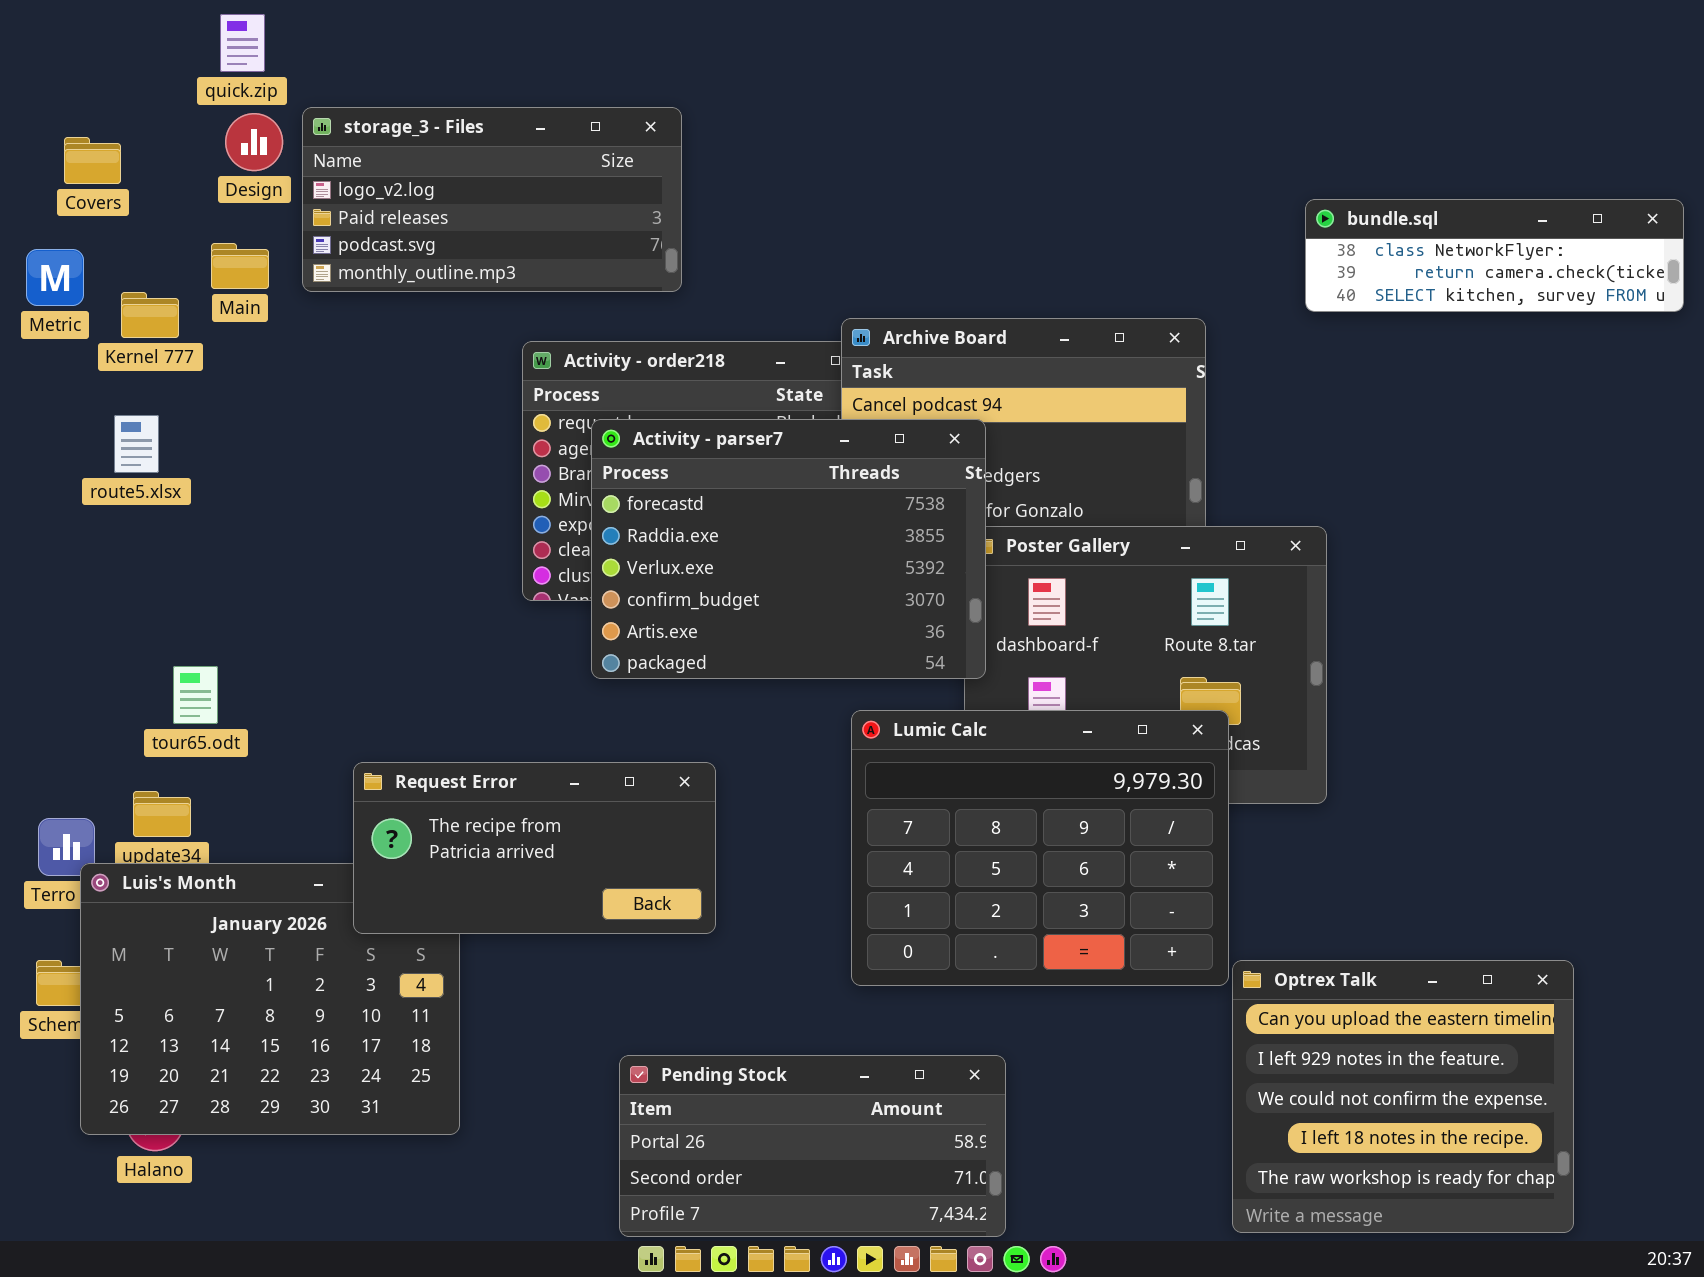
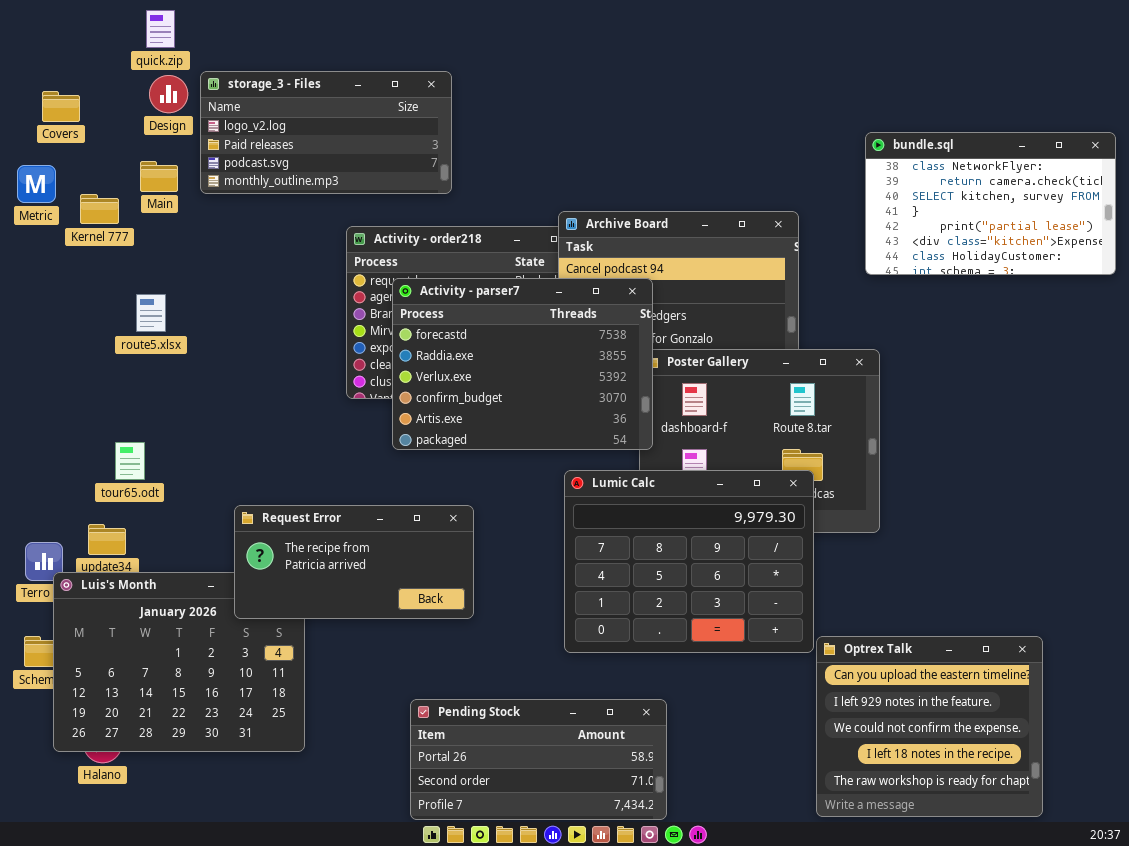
bundle.sql: [1305,199,1684,312] -> [865,132,1116,275], resized
route5.xlsx: [114,415,159,473] -> [136,294,166,332], moved

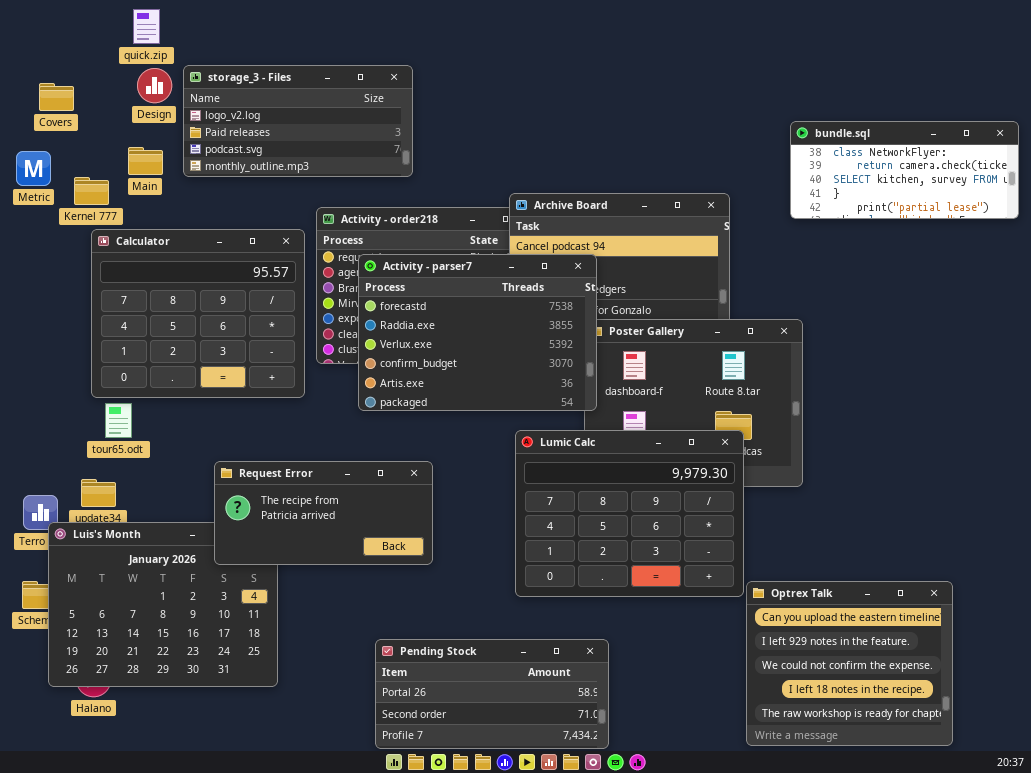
bundle.sql: [865,132,1116,275] -> [790,121,1019,219], resized
Calculator: none -> [91,229,305,398], opened

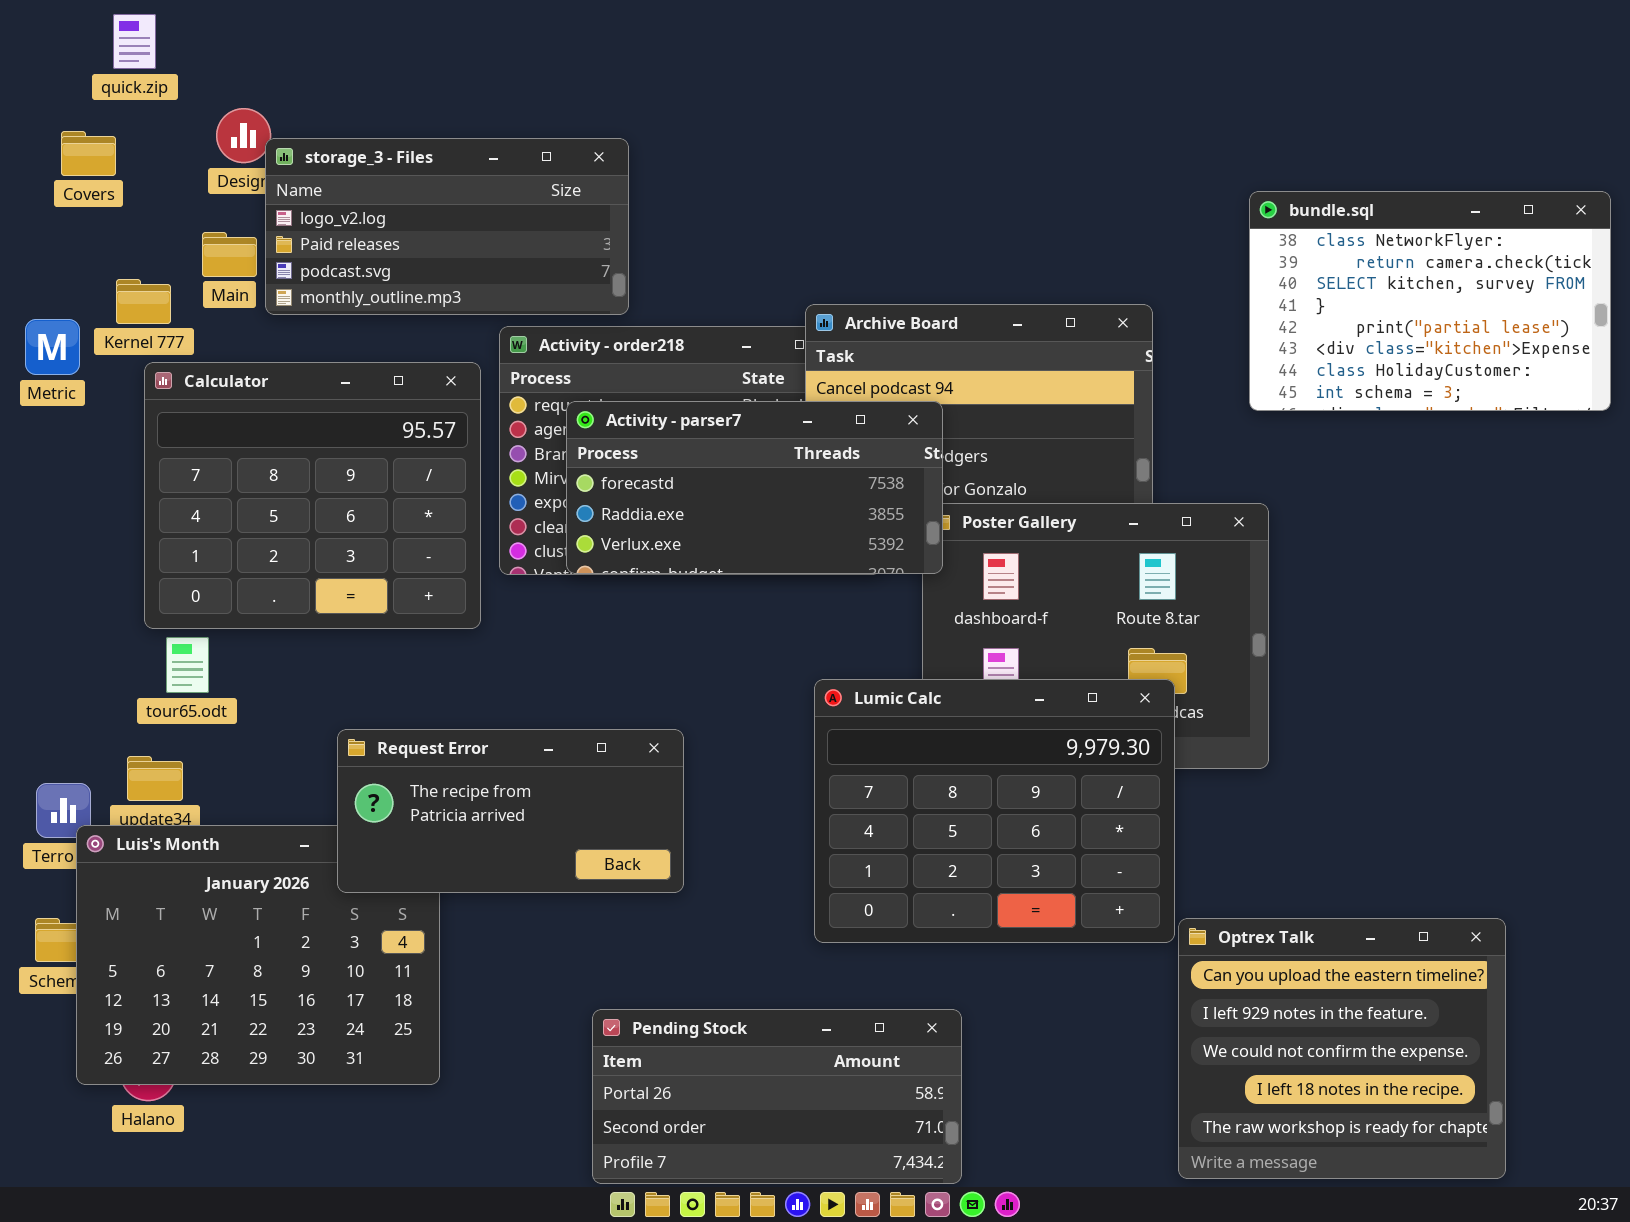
quick.zip: [133,9,160,44] -> [113,14,156,69], moved
storage_3 - Files: [183,65,413,177] -> [265,138,629,315], moved
bundle.sql: [790,121,1019,219] -> [1249,191,1611,411], resized
Metric: [16,151,51,186] -> [25,319,80,375], moved
Activity - parser7: [358,254,597,411] -> [566,401,943,574], resized

